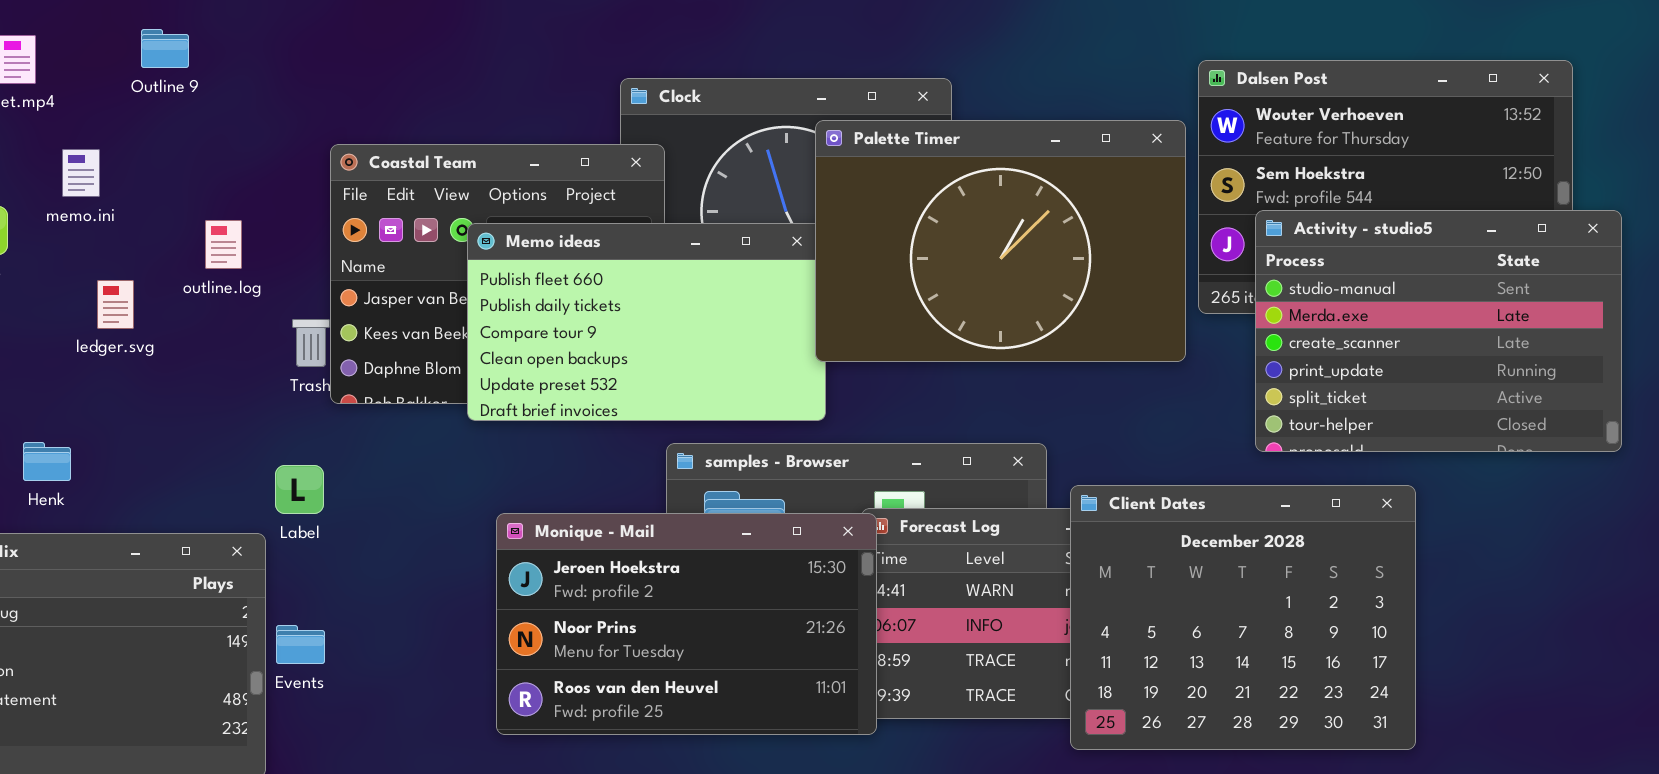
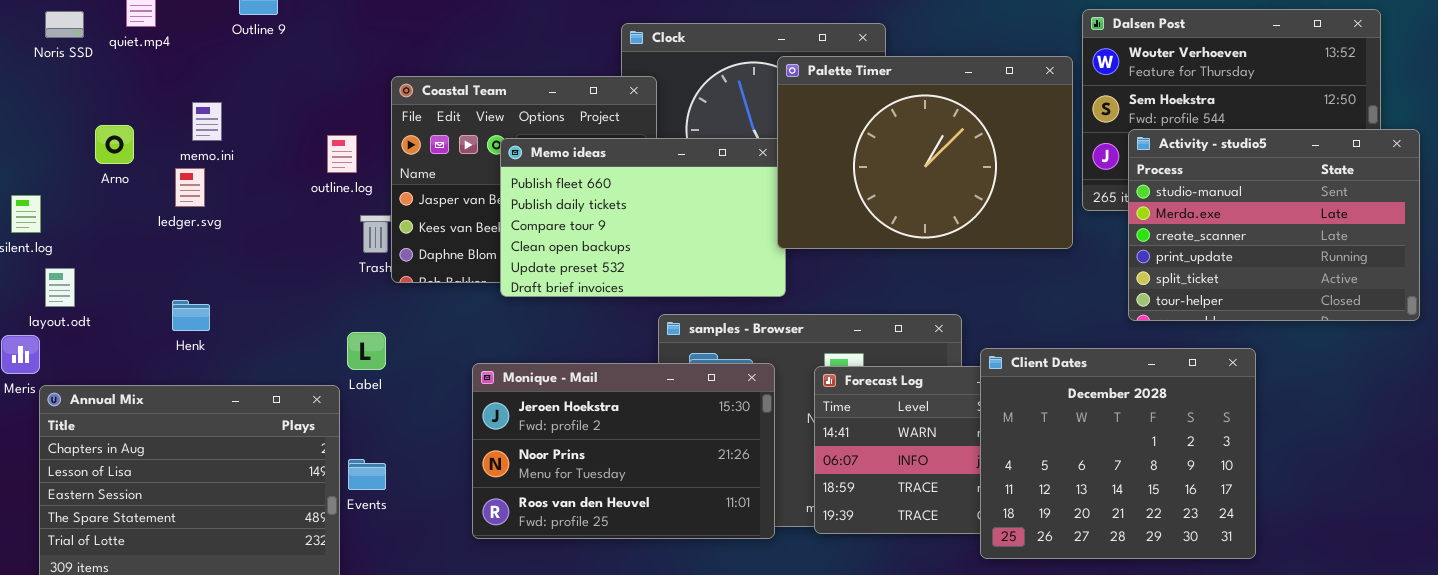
memo.ini: [62,149,100,197] -> [192,102,222,141], moved
outline.log: [205,220,242,269] -> [327,135,357,173], moved
ledger.svg: [97,280,134,329] -> [175,168,205,207], moved
Henk: [23,442,71,481] -> [172,300,210,331], moved
Monique - Mail: [496,513,877,735] -> [472,363,775,539], moved

